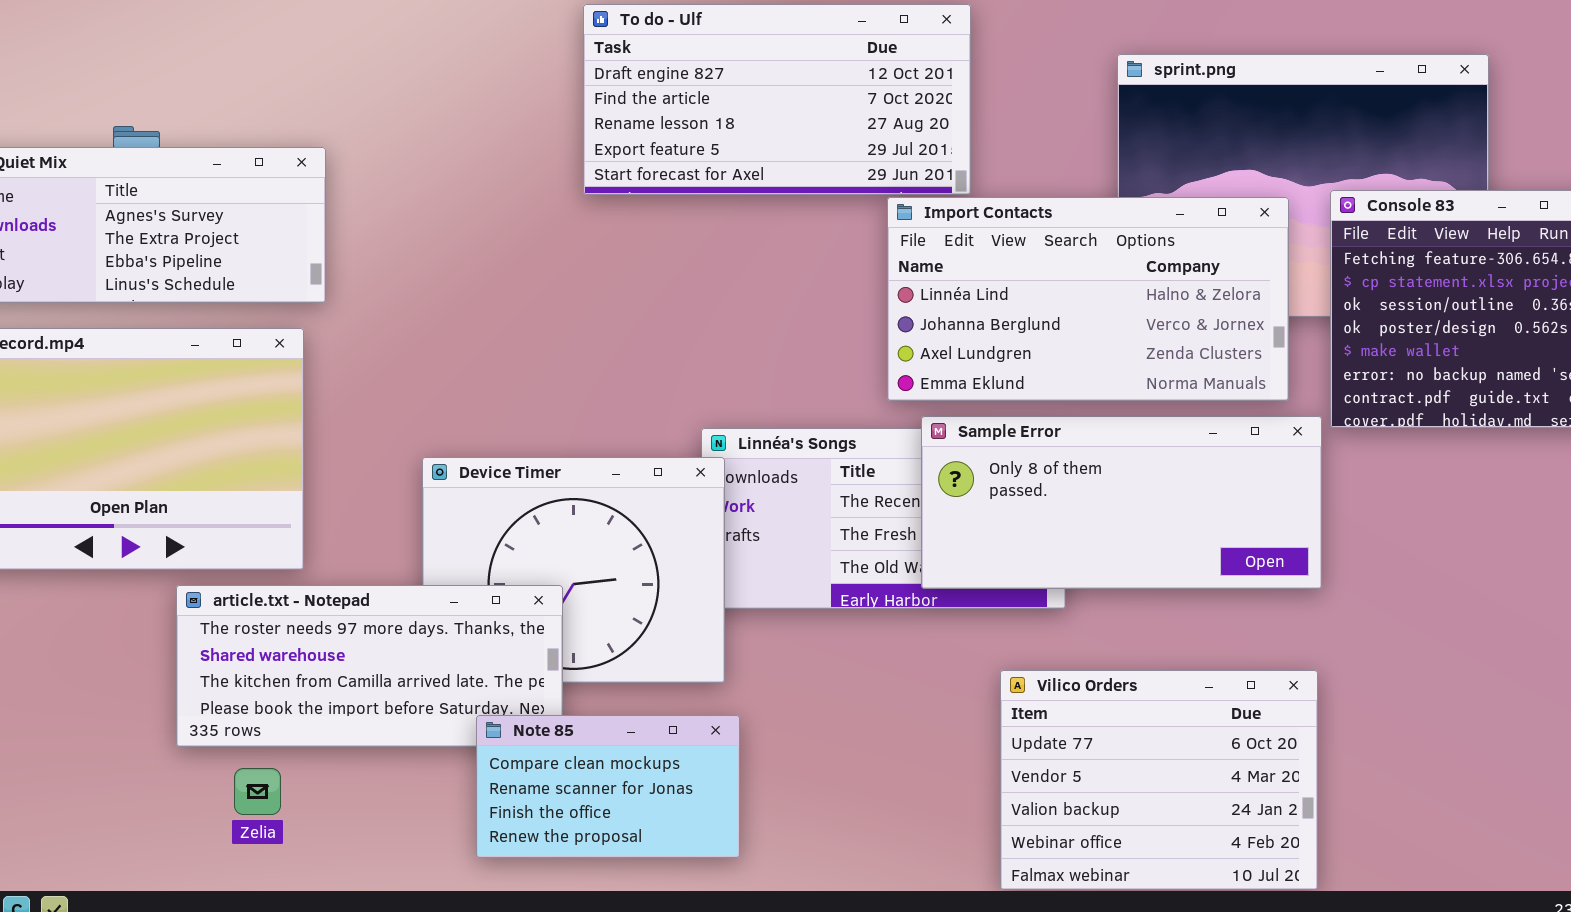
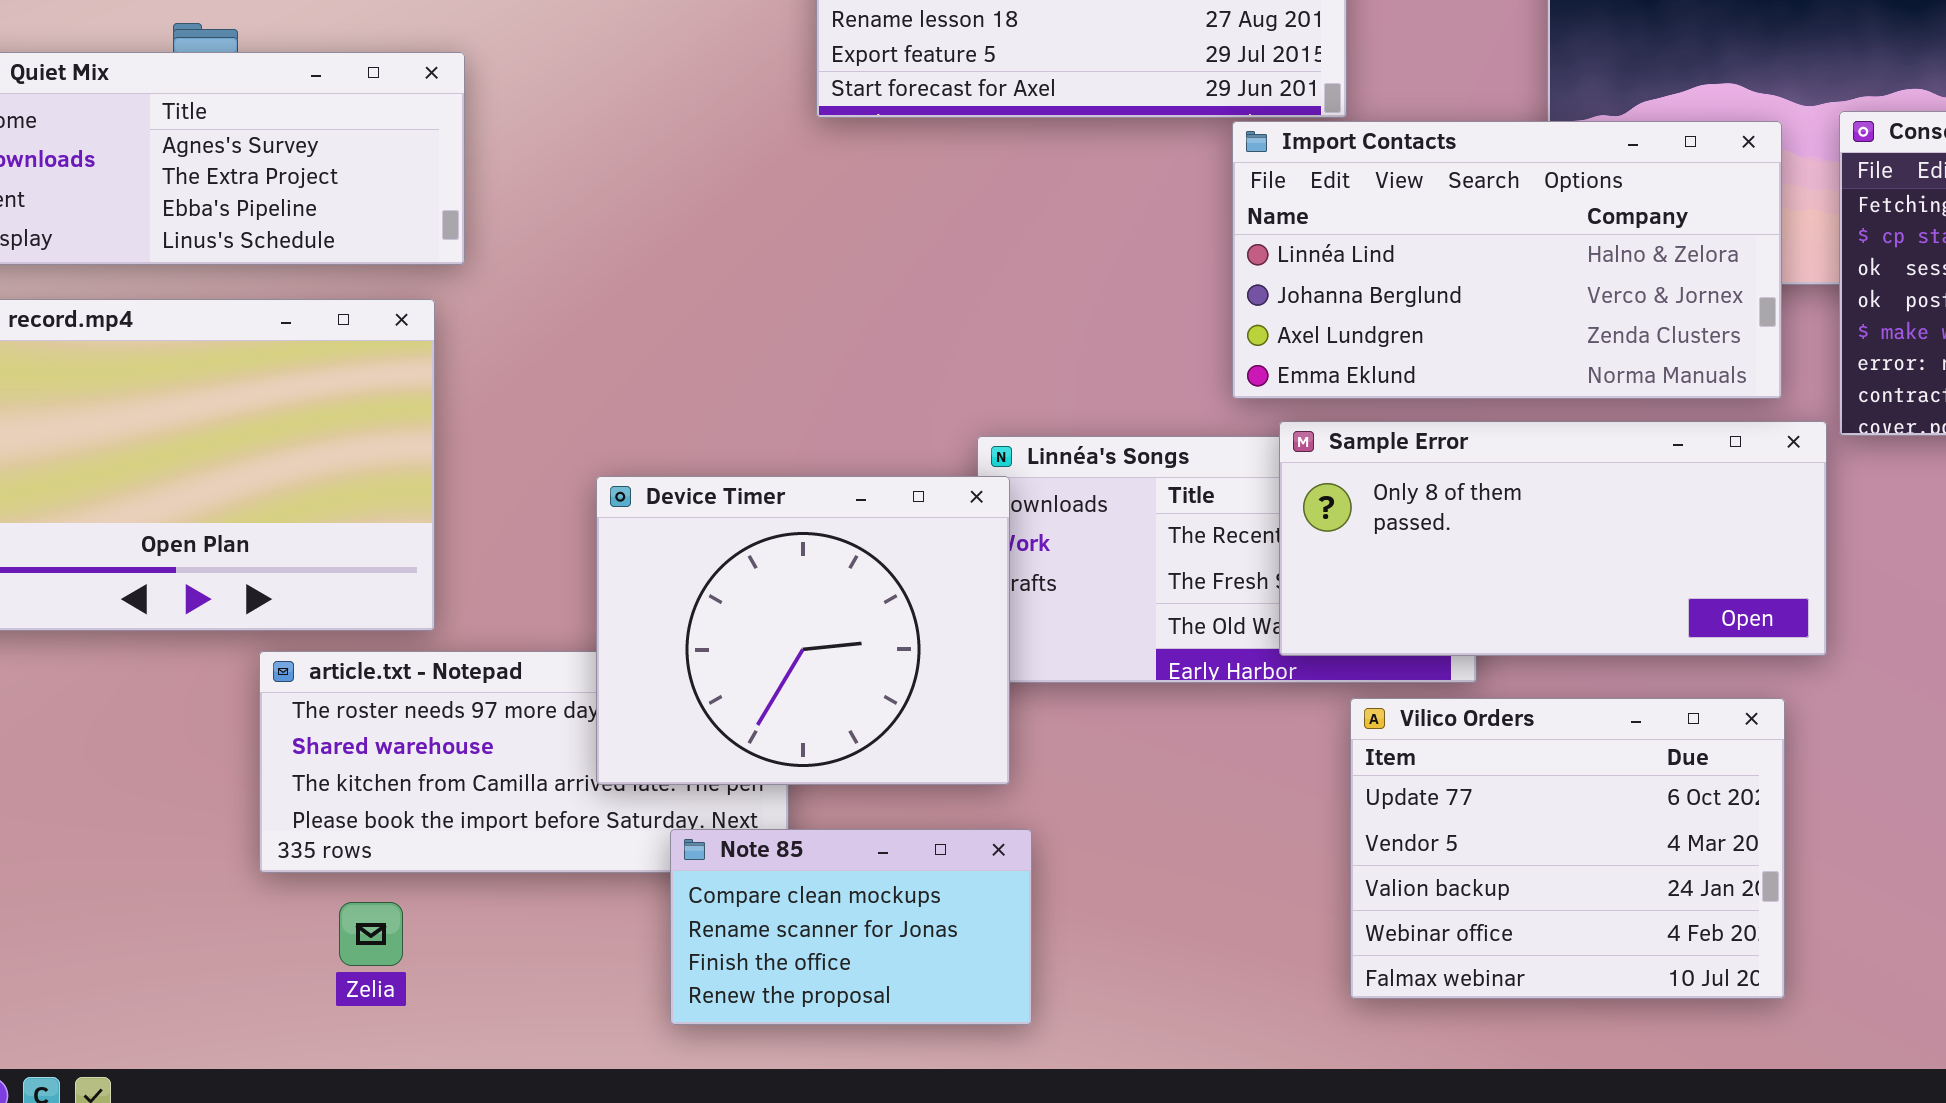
Device Timer: [422,457,725,683] -> [596,476,1010,785], raised
Vilico Orders: [1000,670,1318,890] -> [1350,698,1785,999], moved

